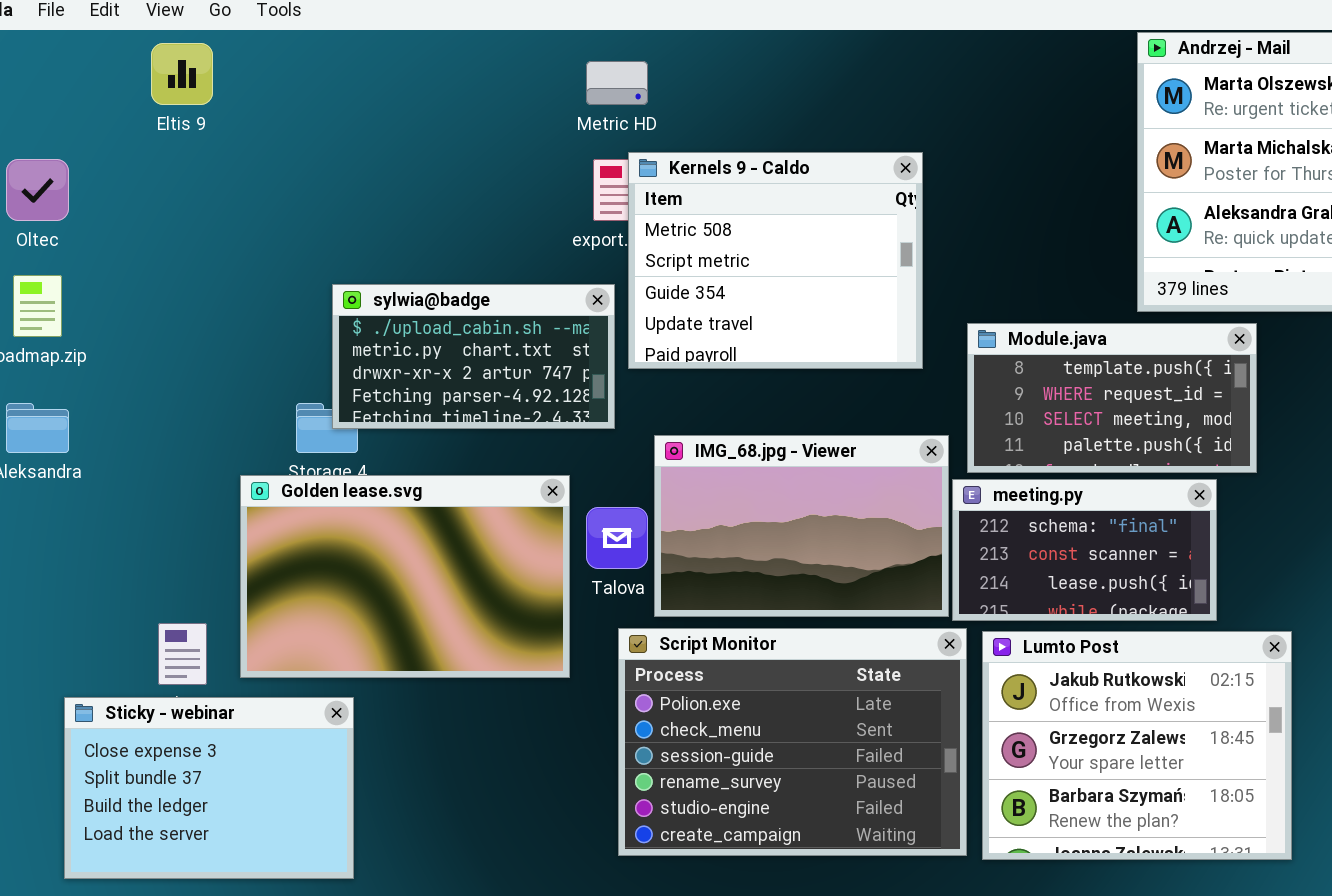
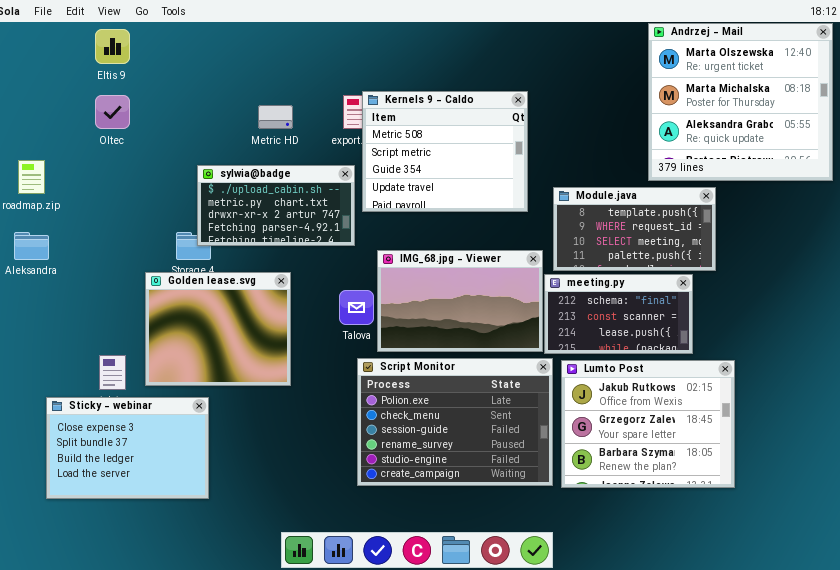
Metric HD: [586,61,648,105] -> [258,105,293,129], moved
Oltec: [6,159,69,221] -> [95,95,130,129], moved
Golden lease.svg: [240,475,570,678] -> [145,272,291,386], resized

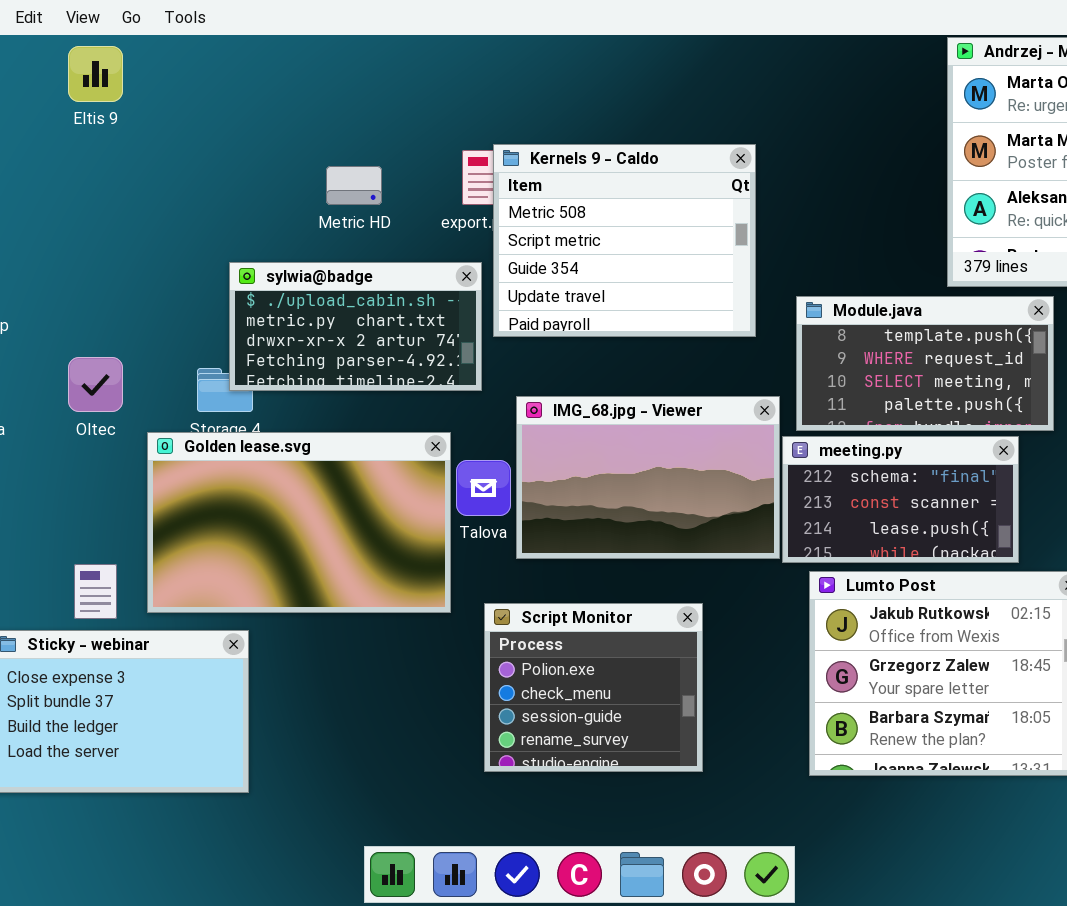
Oltec: [95,95,130,129] -> [68,357,123,412], moved
Golden lease.svg: [145,272,291,386] -> [147,432,451,613], resized
Script Monitor: [357,358,553,486] -> [484,603,703,772], resized

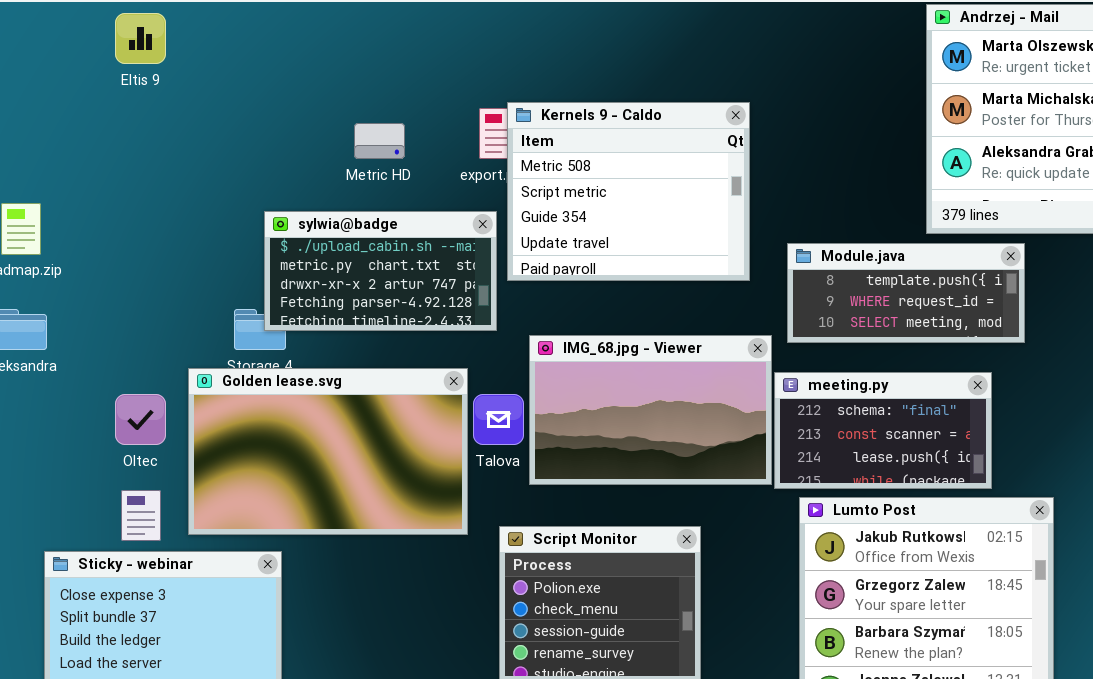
Module.java: [796,296,1054,431] -> [787,243,1025,343], resized
Oltec: [68,357,123,412] -> [115,394,166,445], moved

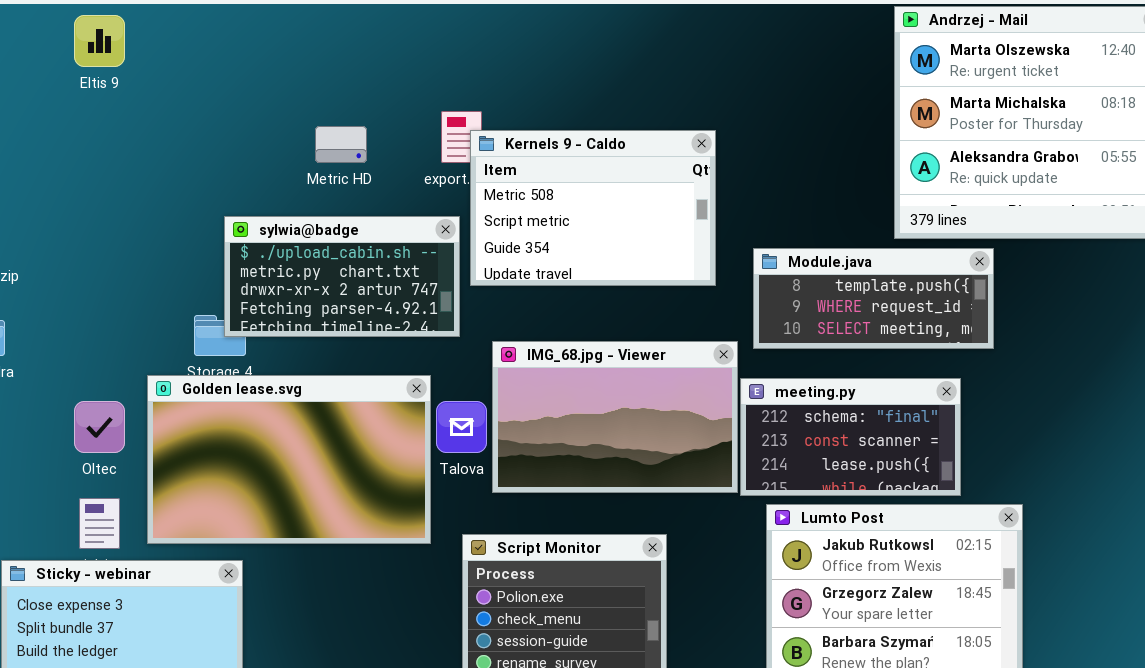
Kernels 9 - Caldo: [507,102,750,281] -> [470,130,716,286], resized

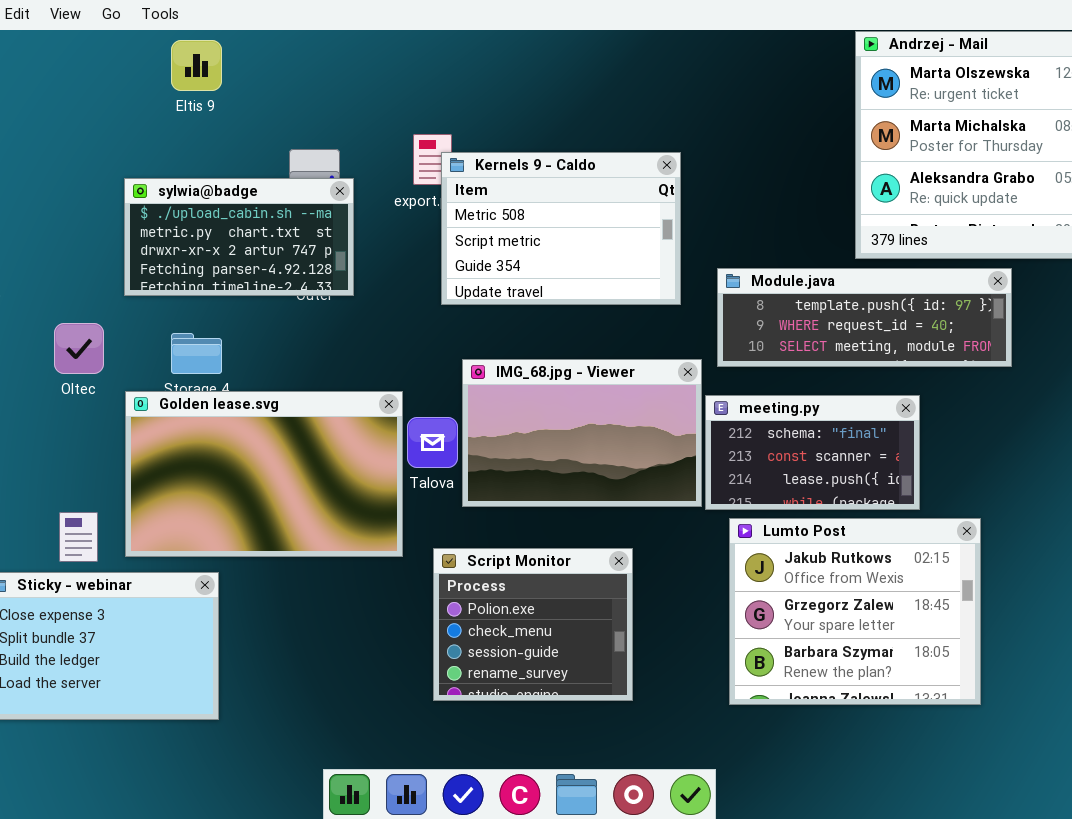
Eltis 9: [74,15,125,67] -> [171,40,222,91], moved
sylwia@badge: [224,216,460,337] -> [124,178,354,296], moved
Module.java: [753,248,994,349] -> [717,268,1012,367], resized
Oltec: [74,401,125,453] -> [54,323,104,374], moved

